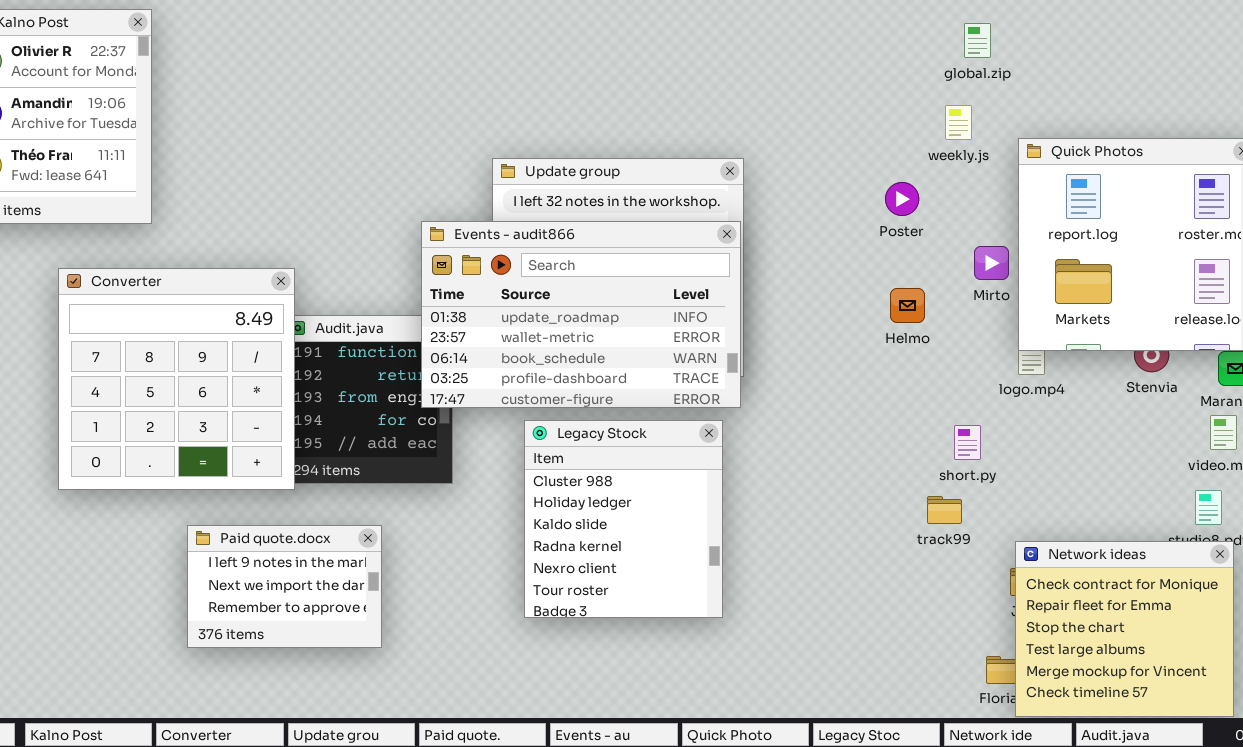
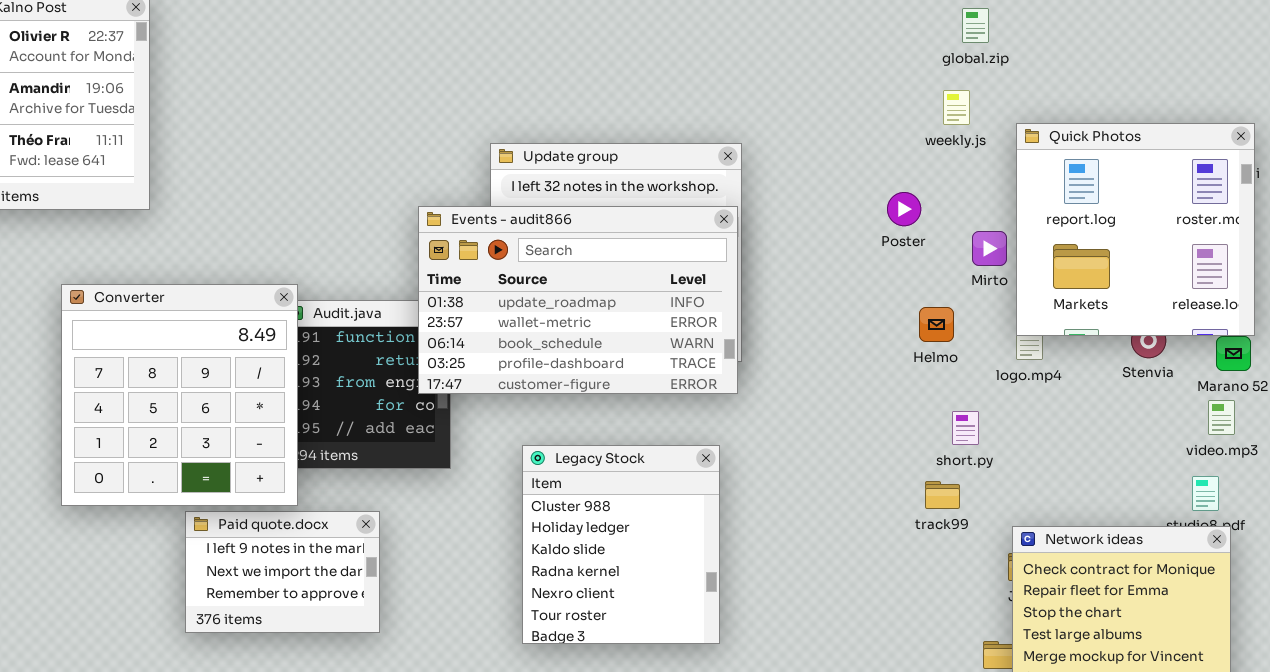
Poster: [885,182,919,216] -> [887,192,921,226], moved
Converter: [58,268,295,490] -> [61,284,298,506], moved
Helmo: [890,288,925,323] -> [919,307,954,342], moved
Legacy Stock: [524,420,723,618] -> [522,445,720,644], moved

